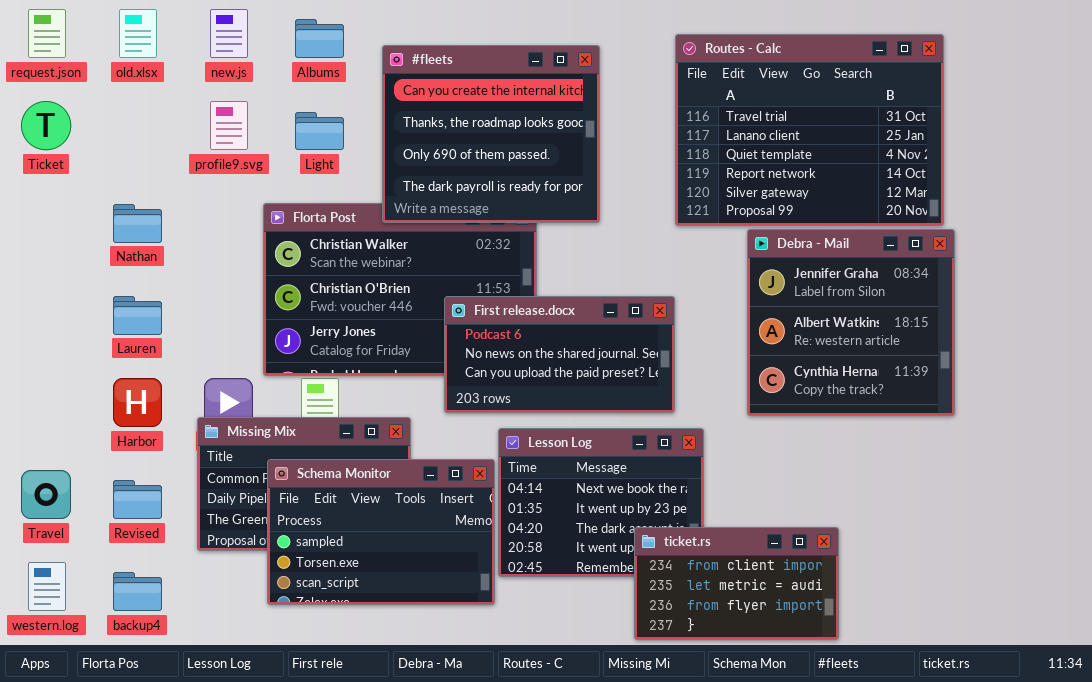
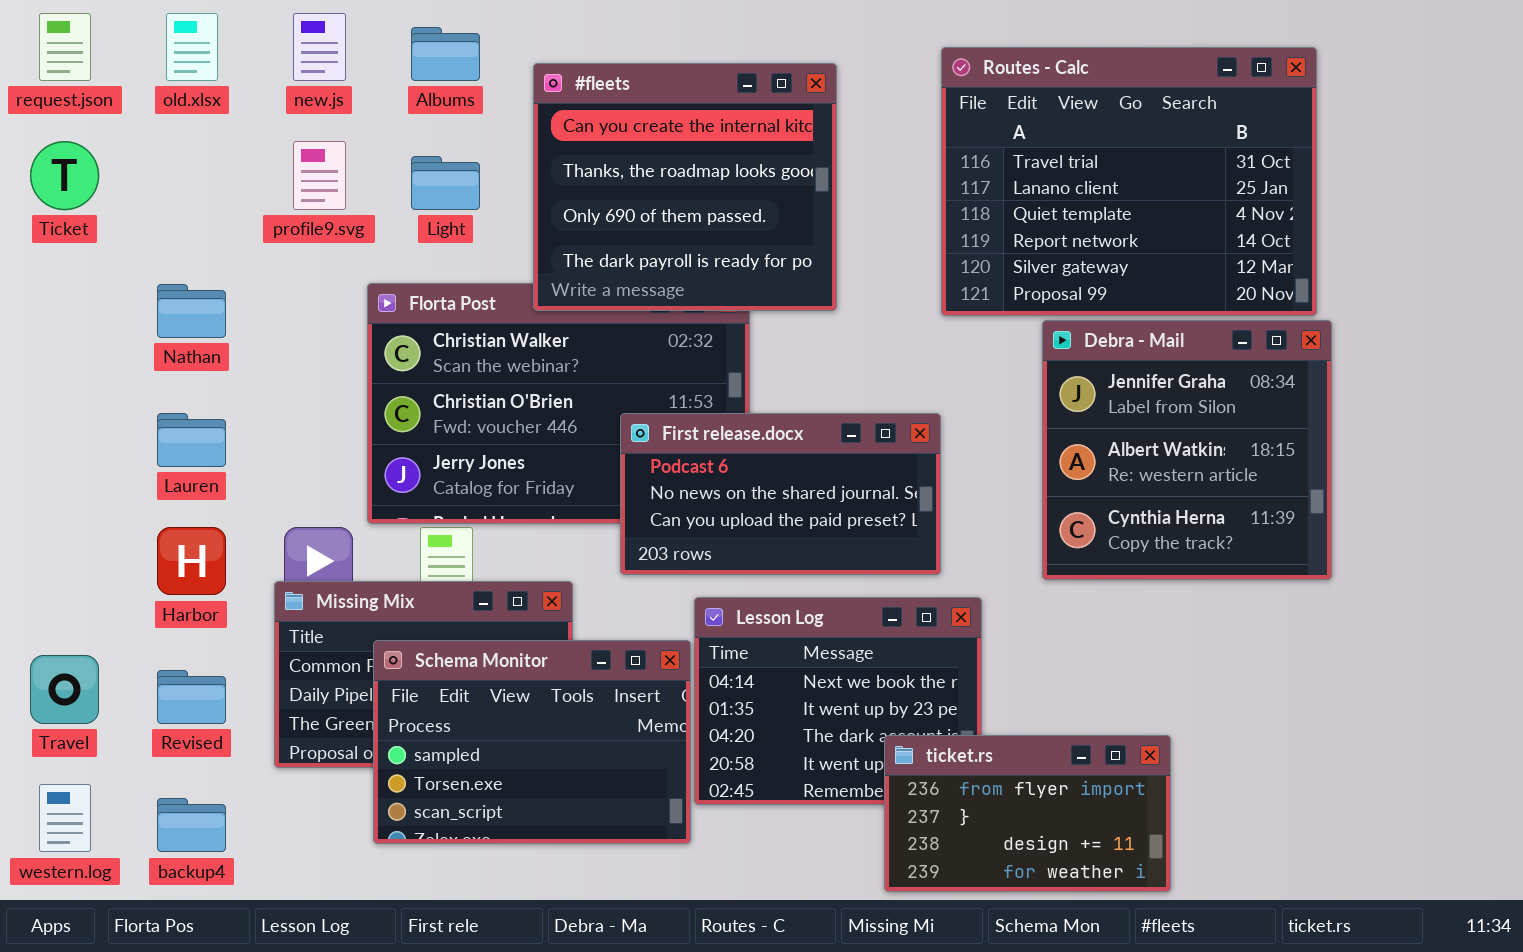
ticket.rs: [634,527,839,640] -> [884,735,1171,892], scrolled down 2 rows

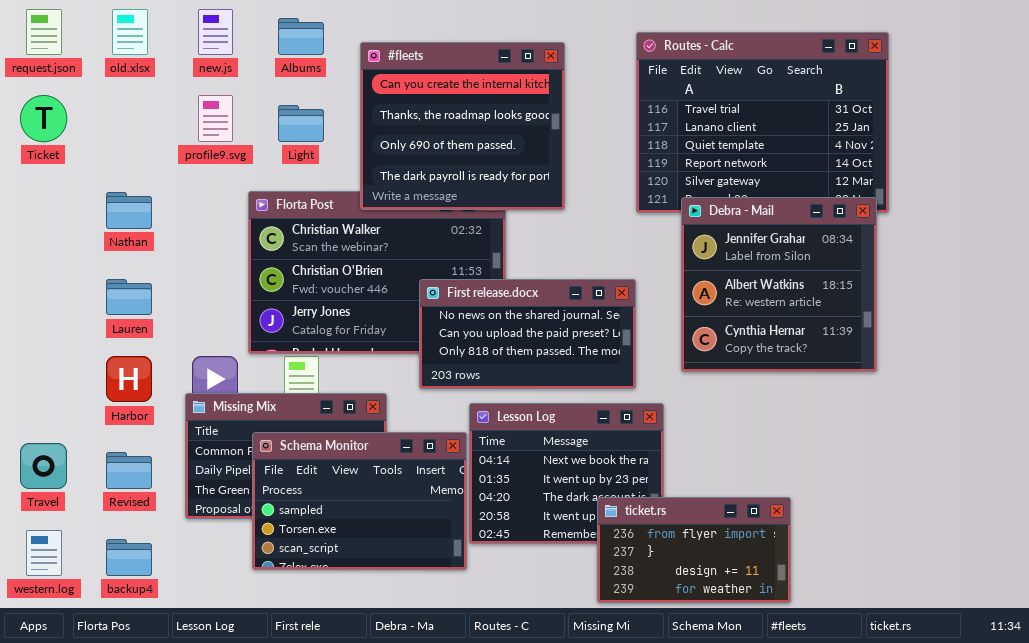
Debra - Mail: [1042,320,1332,580] -> [681,197,877,372], moved
First release.docx: [620,413,941,575] -> [419,279,636,389], scrolled down 1 row

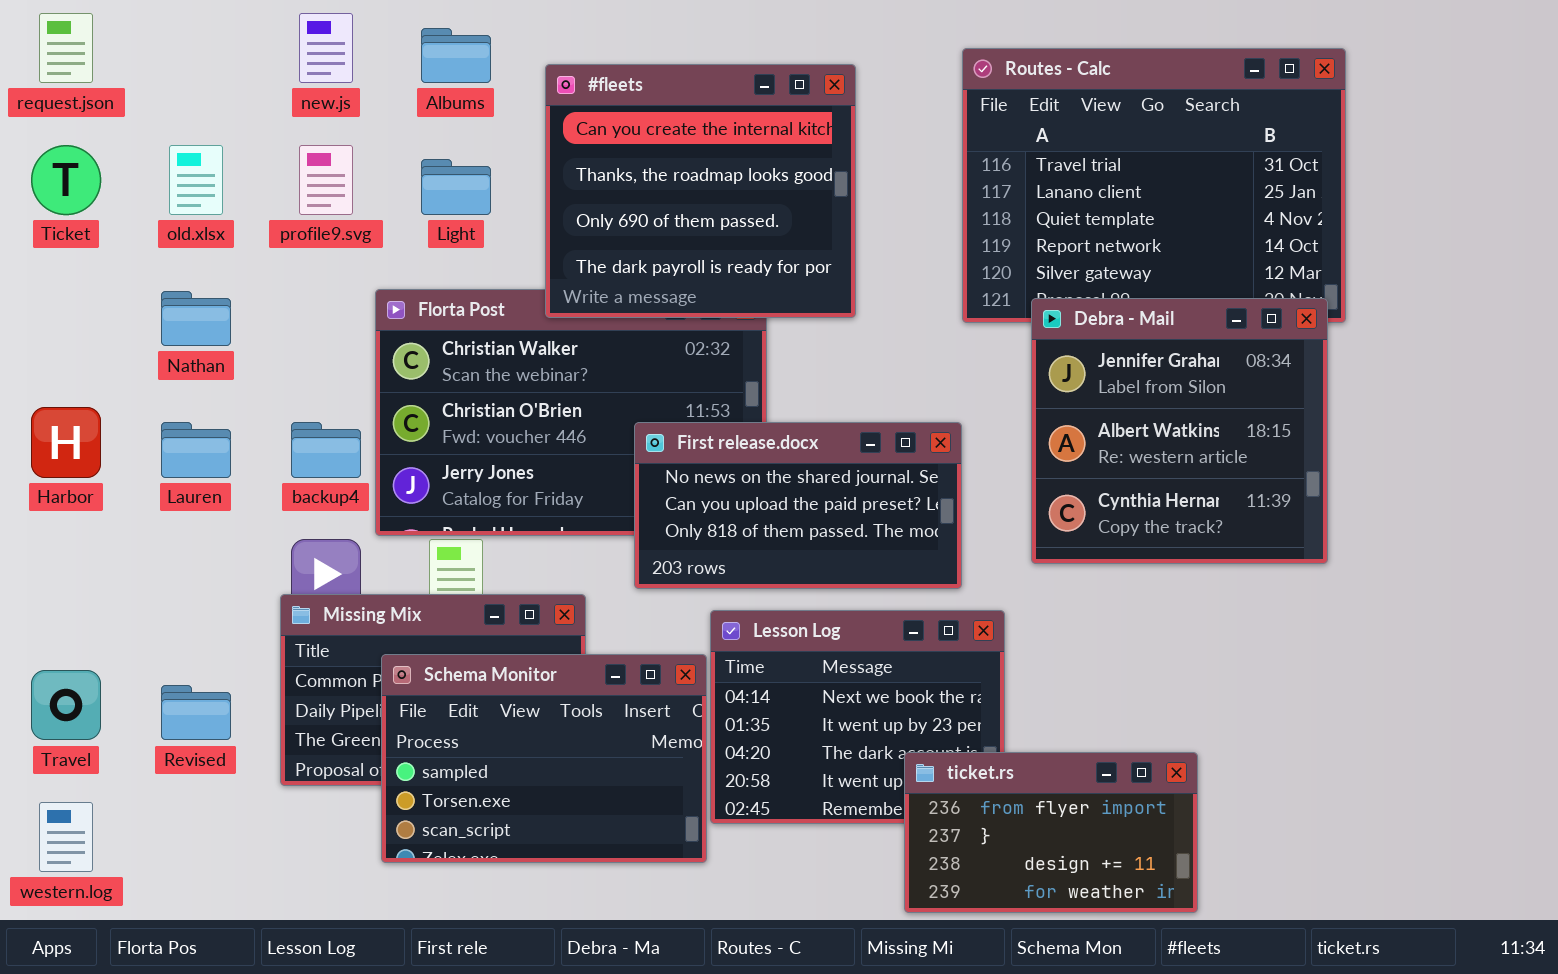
old.xlsx: [112,9,148,55] -> [169,145,223,215], moved
Harbor: [106,356,152,402] -> [31,407,101,478], moved
backup4: [106,539,152,576] -> [291,422,361,478], moved

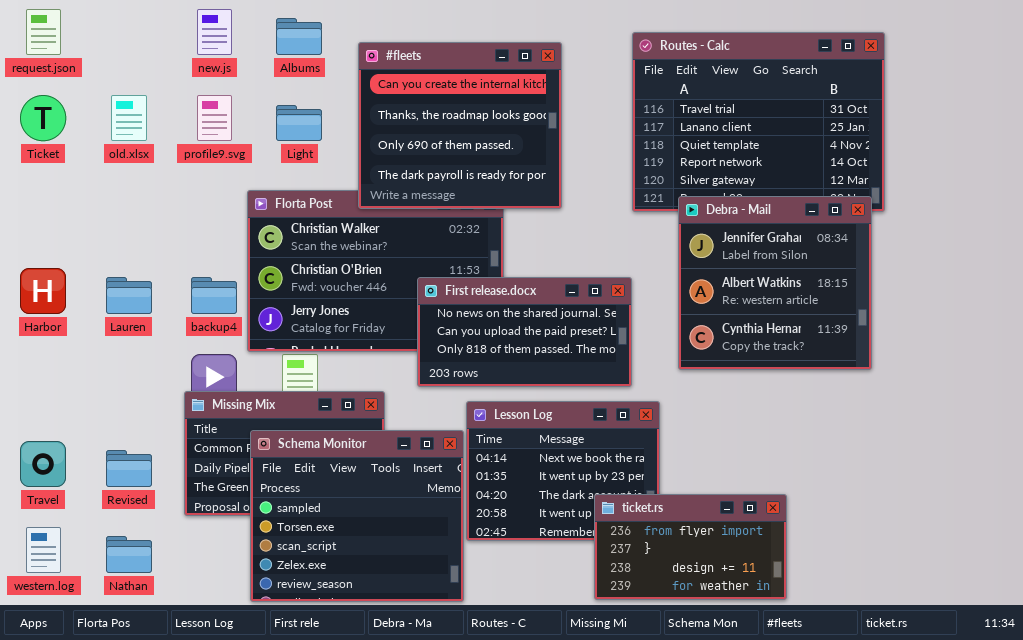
Nathan: [161,291,231,346] -> [106,536,152,573], moved
Schema Monitor: [381,654,707,863] -> [250,430,464,602], resized

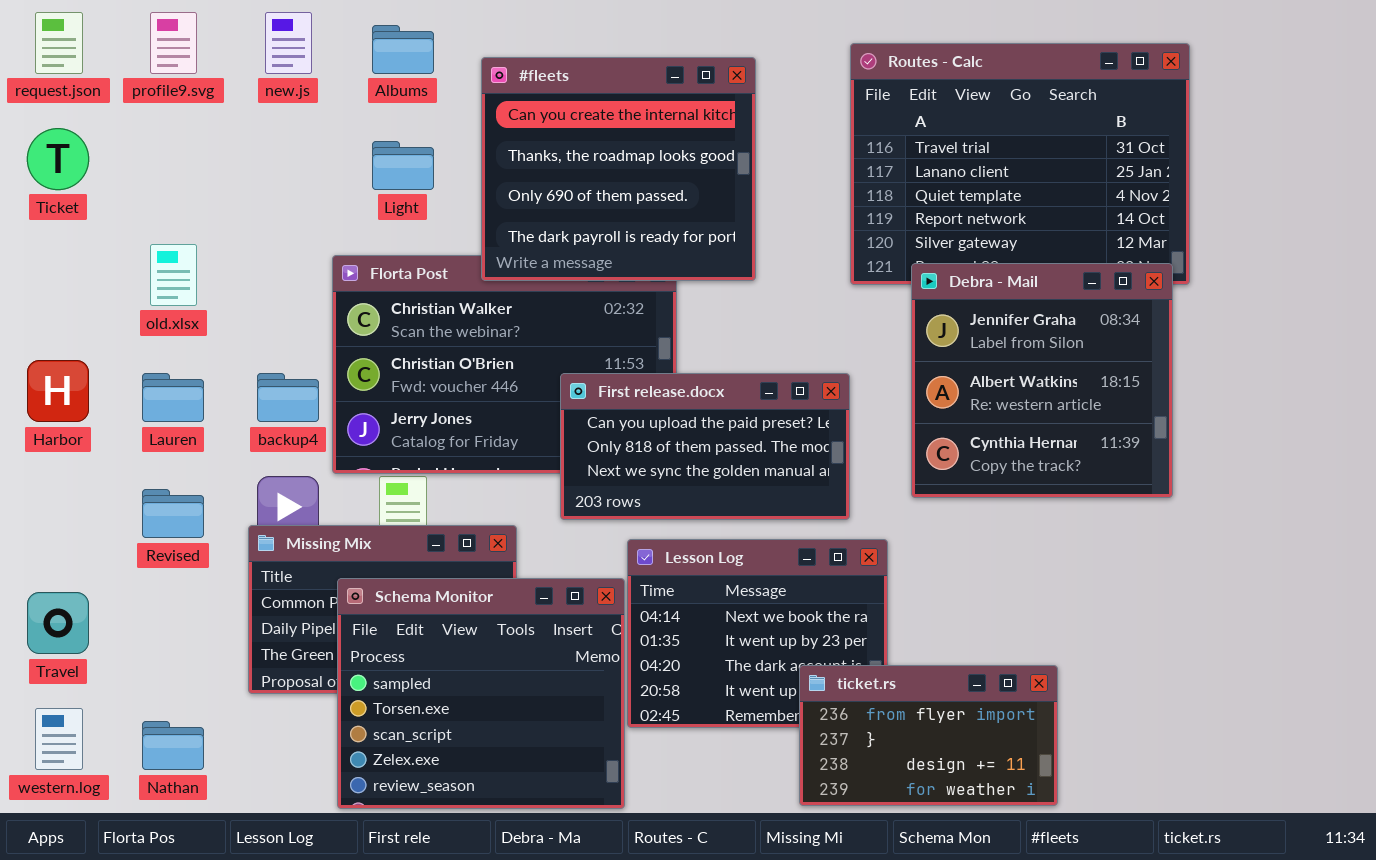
old.xlsx: [111,95,147,141] -> [150,244,197,306], moved
profile9.svg: [197,95,232,141] -> [150,12,197,74], moved
First release.docx: [417,277,632,387] -> [560,373,850,520], scrolled down 1 row
Revised: [106,450,152,487] -> [142,489,204,538], moved

